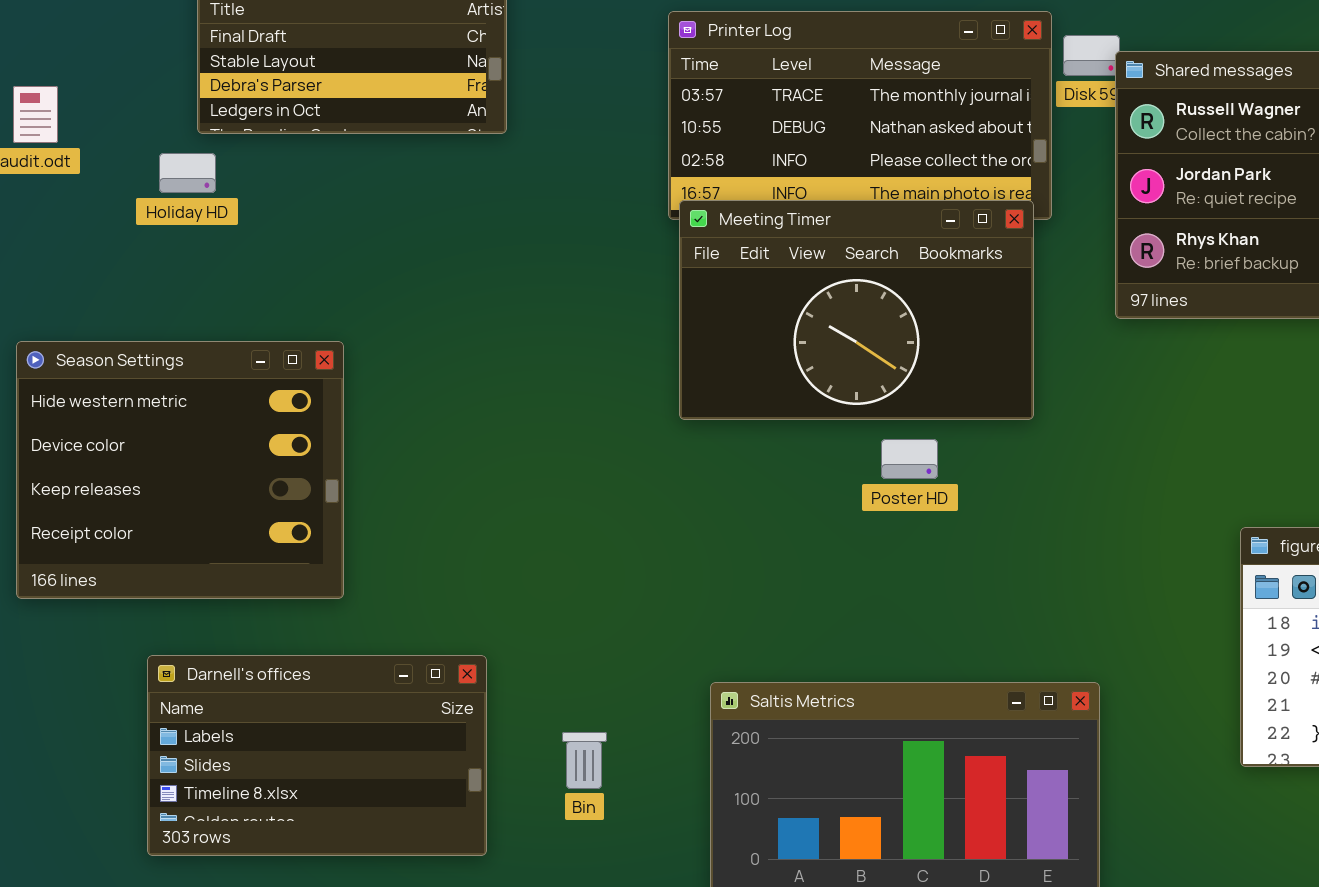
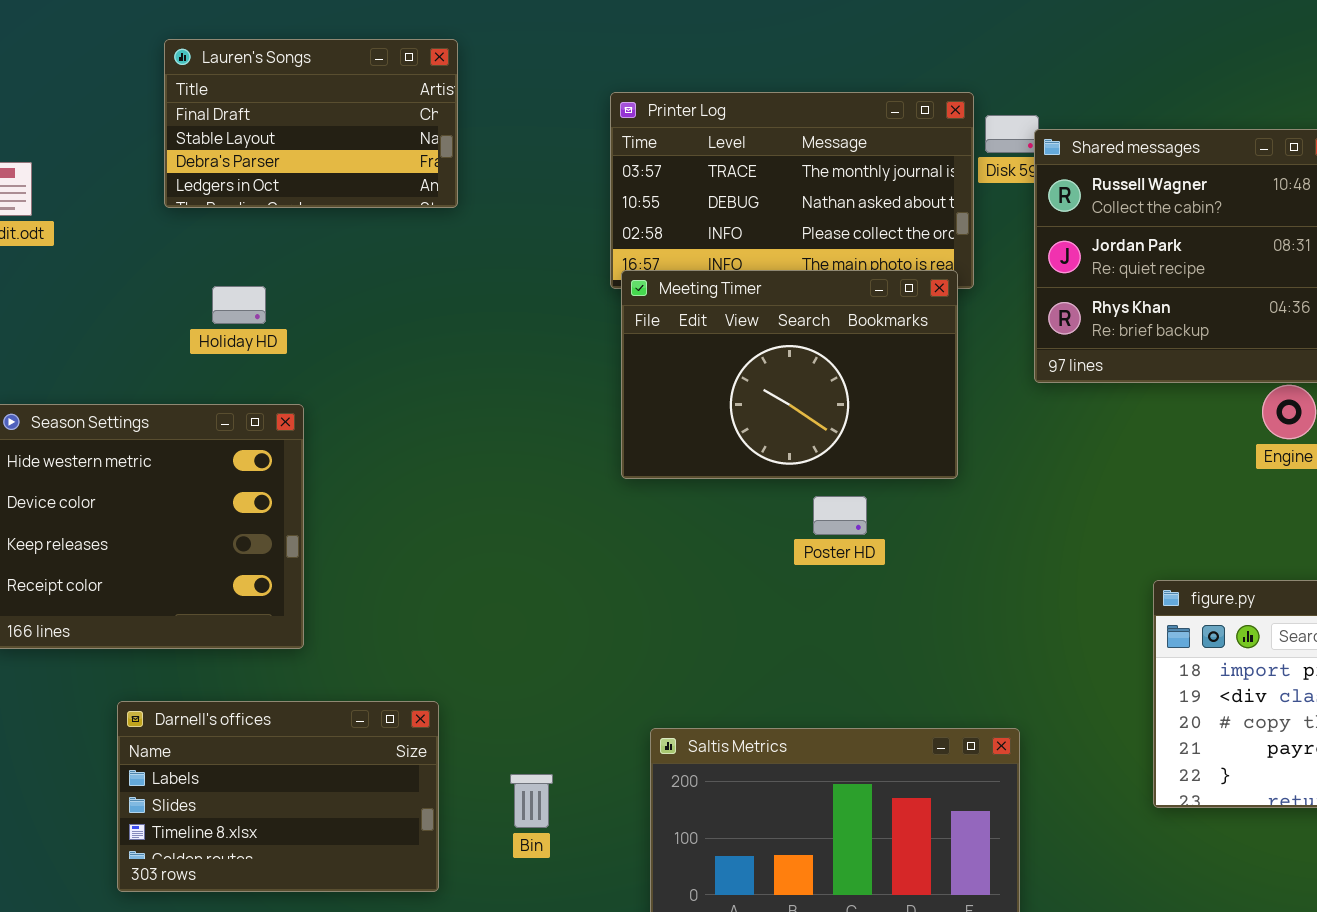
Holiday HD: [159,153,216,193] -> [212,286,266,324], moved

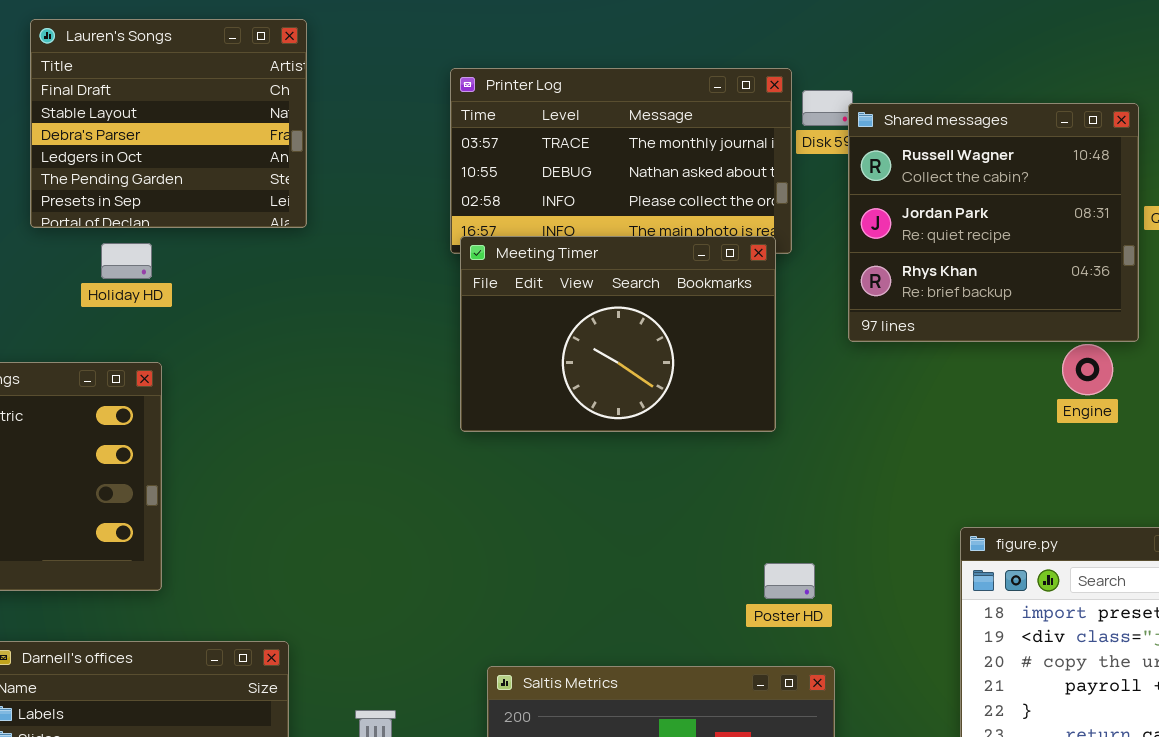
Lauren's Songs: [164,39,458,208] -> [30,19,307,228], resized
Holiday HD: [212,286,266,324] -> [101,243,152,279], moved
Poster HD: [813,496,867,535] -> [764,563,815,599], moved

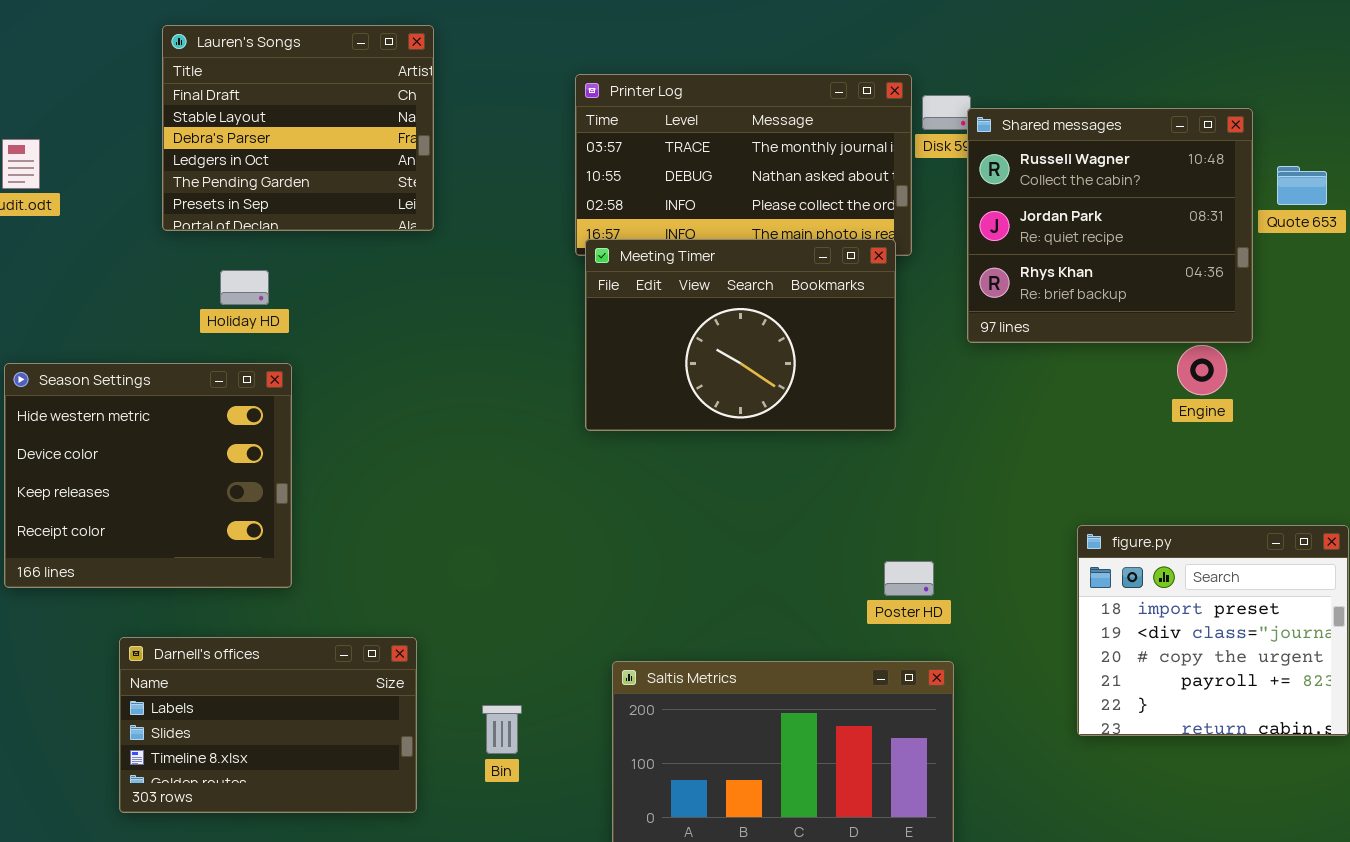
Holiday HD: [101,243,152,279] -> [220,270,269,305], moved

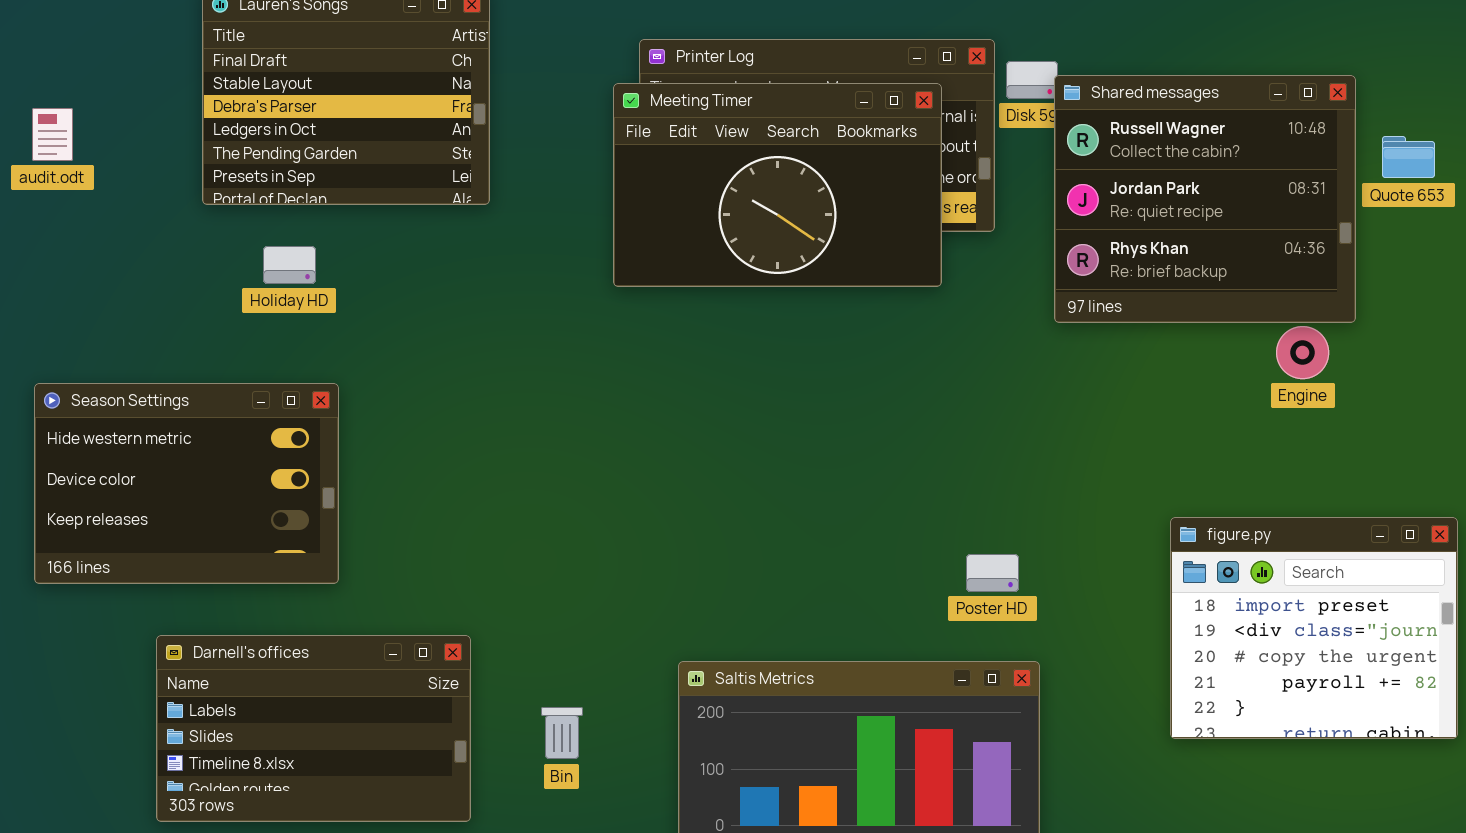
Meeting Timer: [585,239,896,431] -> [613,83,942,287], moved
Season Settings: [4,363,292,588] -> [34,383,339,584], resized

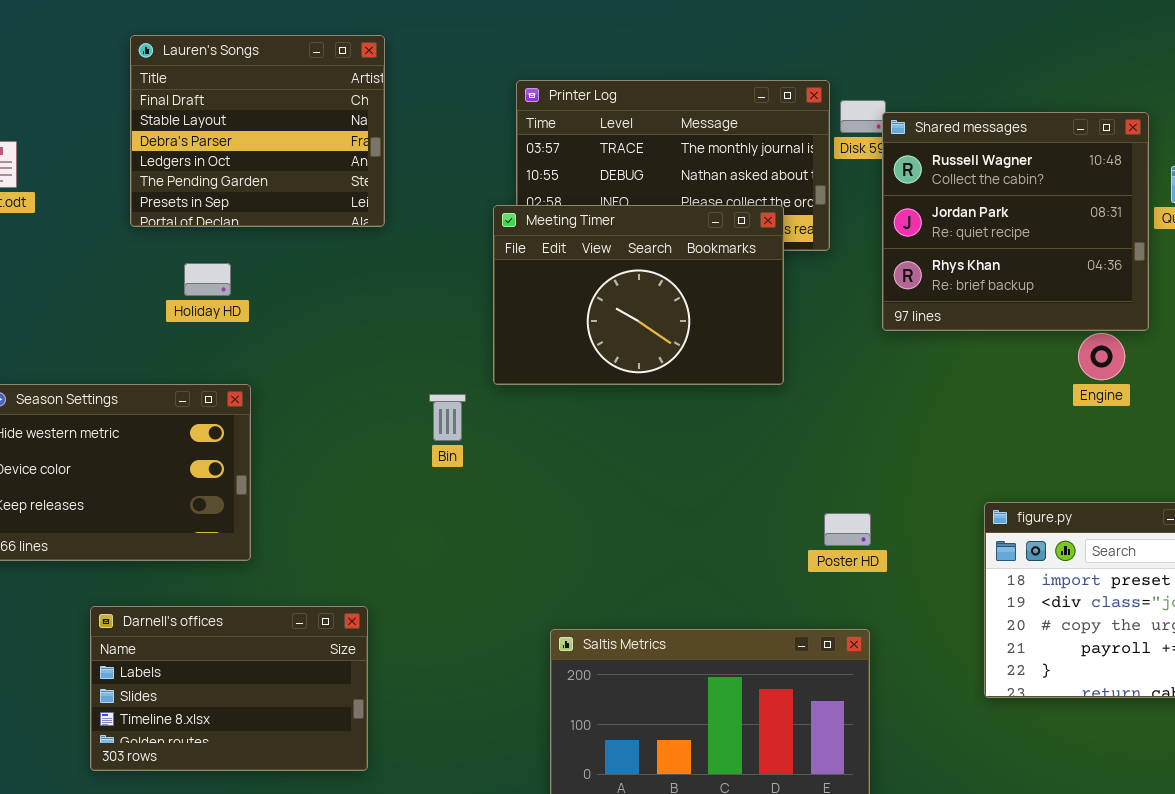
Meeting Timer: [613,83,942,287] -> [493,205,784,385], moved
Poster HD: [966,554,1019,592] -> [824,513,871,546], moved
Bin: [541,707,583,759] -> [429,394,466,441], moved

